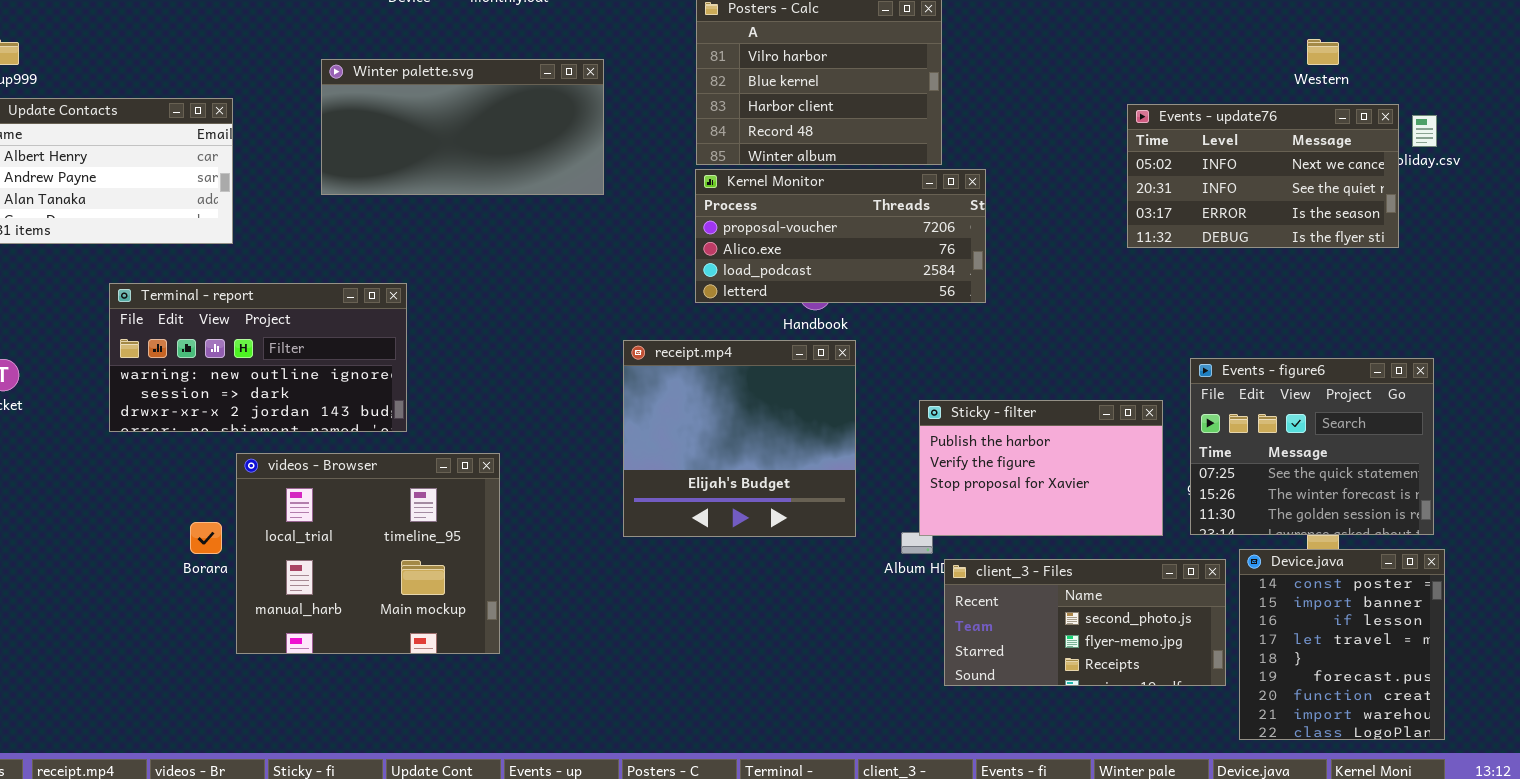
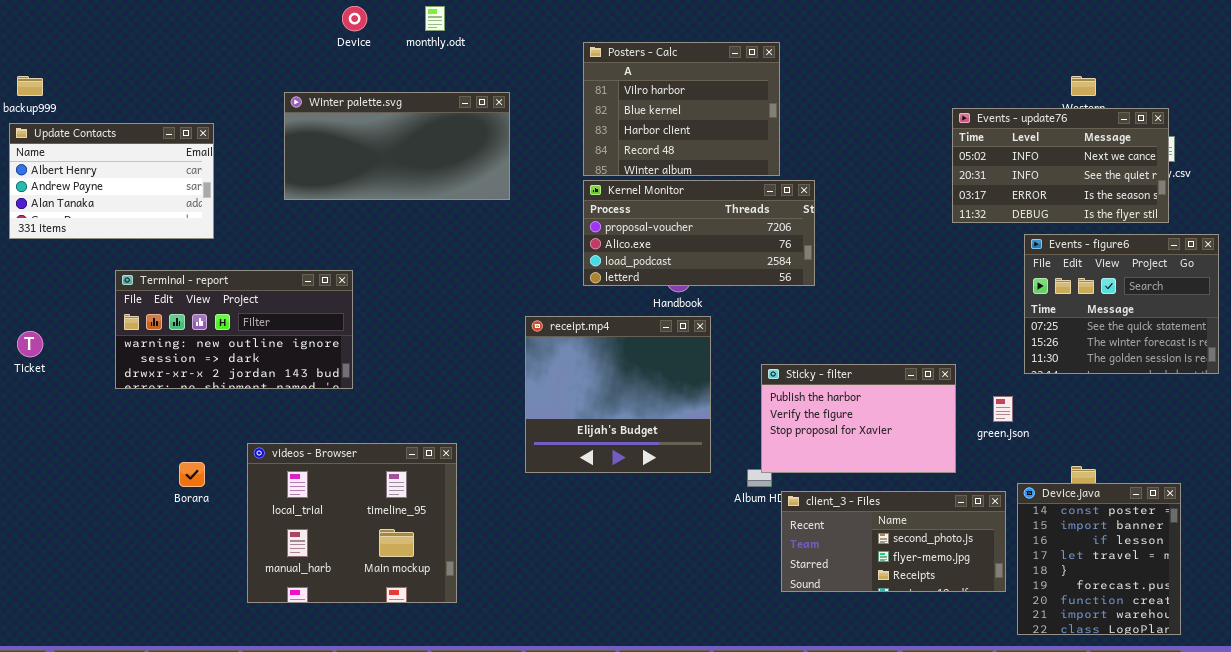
Events - update76: [1127,104,1399,248] -> [952,108,1169,223], moved
Events - figure6: [1190,358,1434,535] -> [1024,234,1219,374], moved
videos - Browser: [236,453,500,654] -> [247,443,457,603], moved

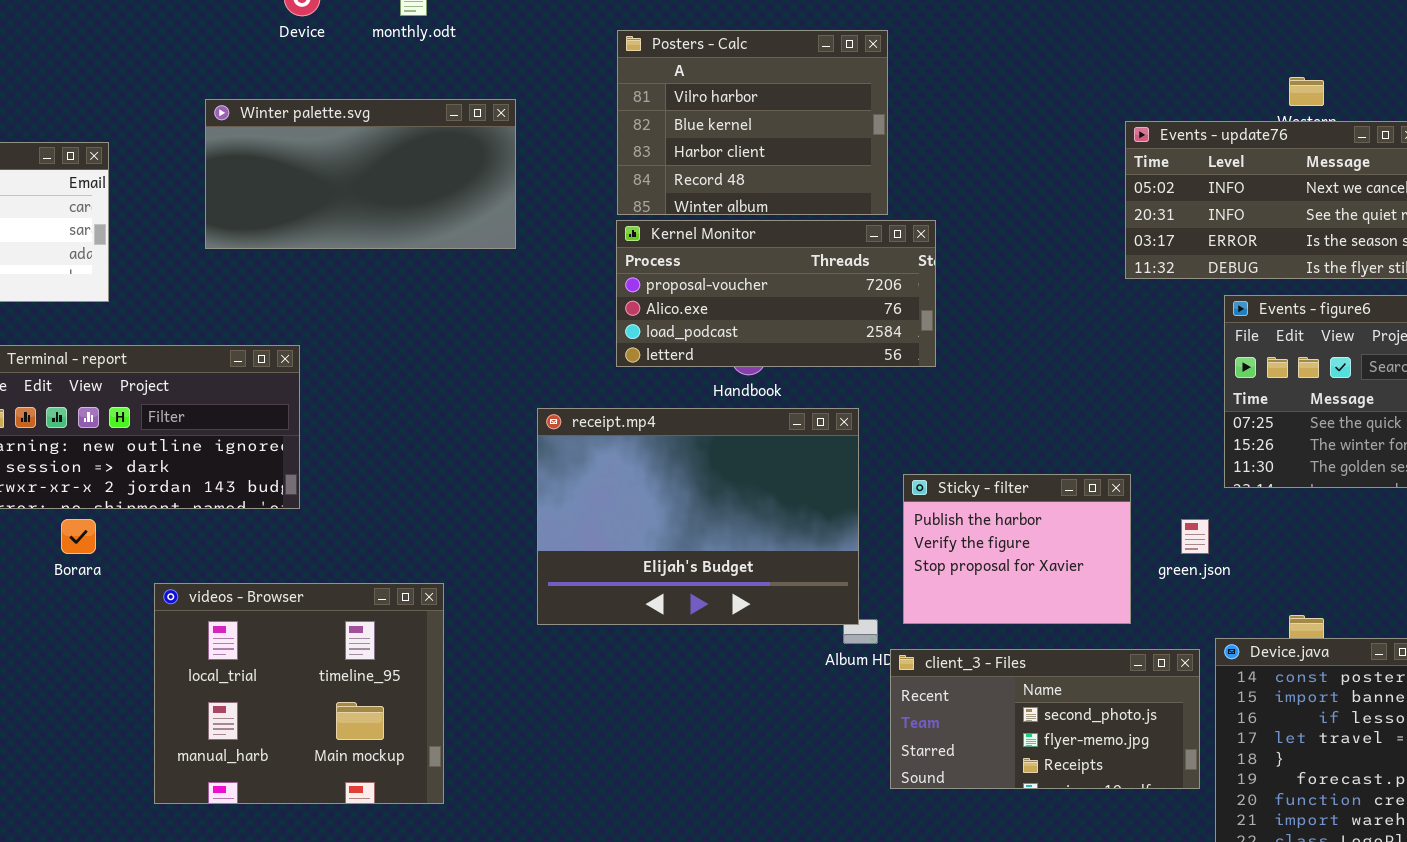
receipt.mp4: [525,316,711,473] -> [537,408,859,625], resized
Sticky - filter: [761,364,956,473] -> [903,474,1131,624], resized
Borara: [179,462,205,487] -> [61,519,96,554], moved

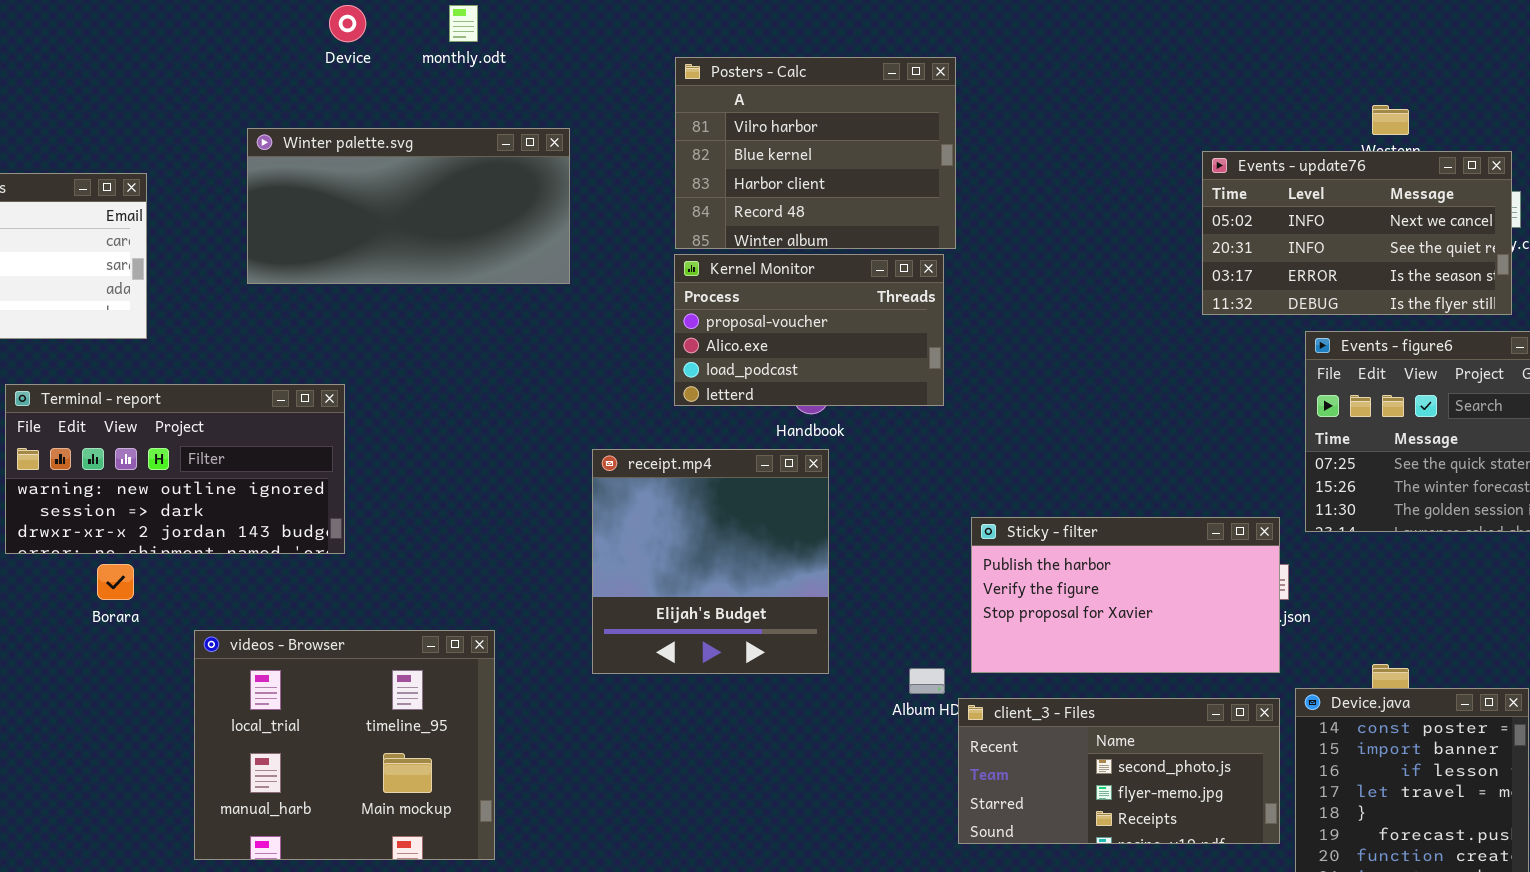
Kernel Monitor: [616,220,936,367] -> [674,254,944,406], resized
receipt.mp4: [537,408,859,625] -> [592,449,829,674], resized
Sticky - filter: [903,474,1131,624] -> [971,517,1280,673], resized

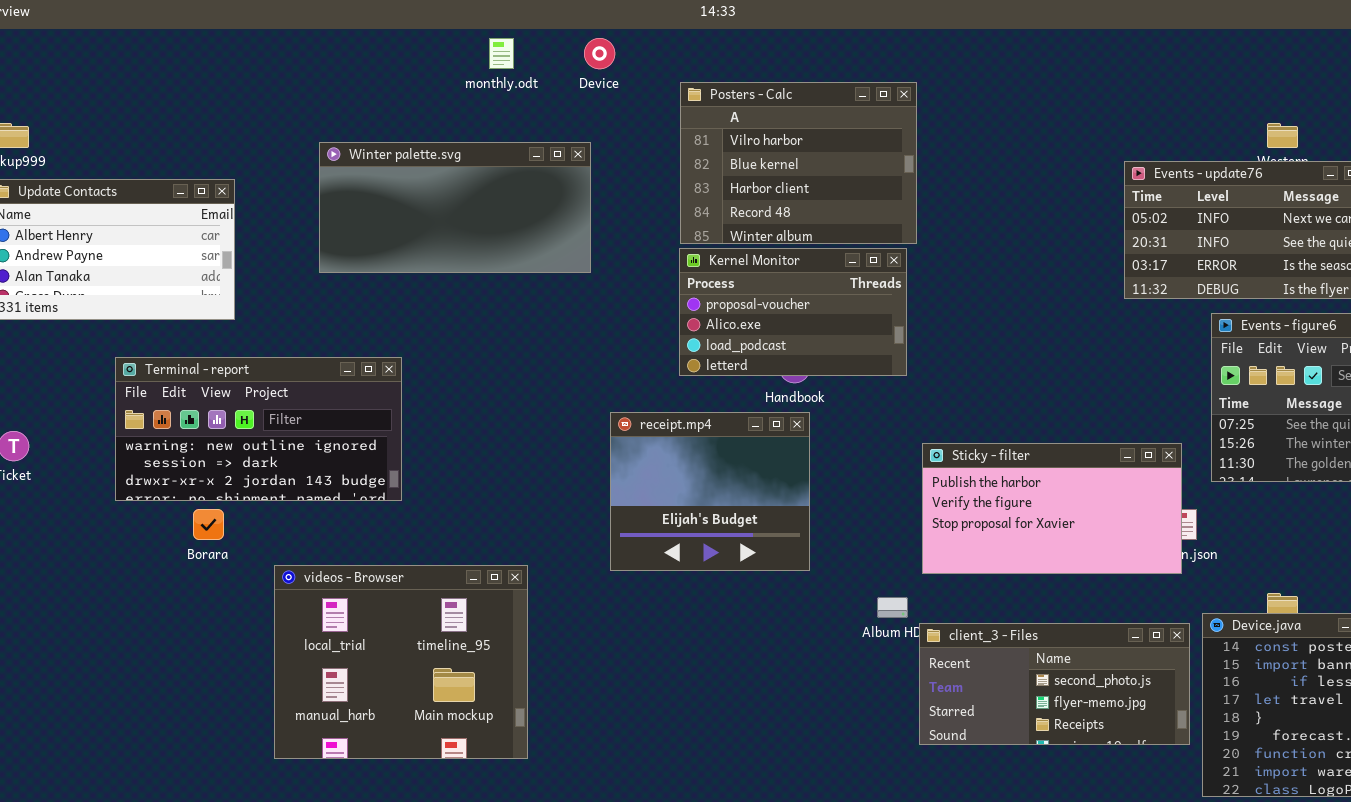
Device: [329,5,366,42] -> [584,38,615,69], moved
receipt.mp4: [592,449,829,674] -> [610,412,810,571], resized
Sticky - filter: [971,517,1280,673] -> [922,443,1182,574], moved

